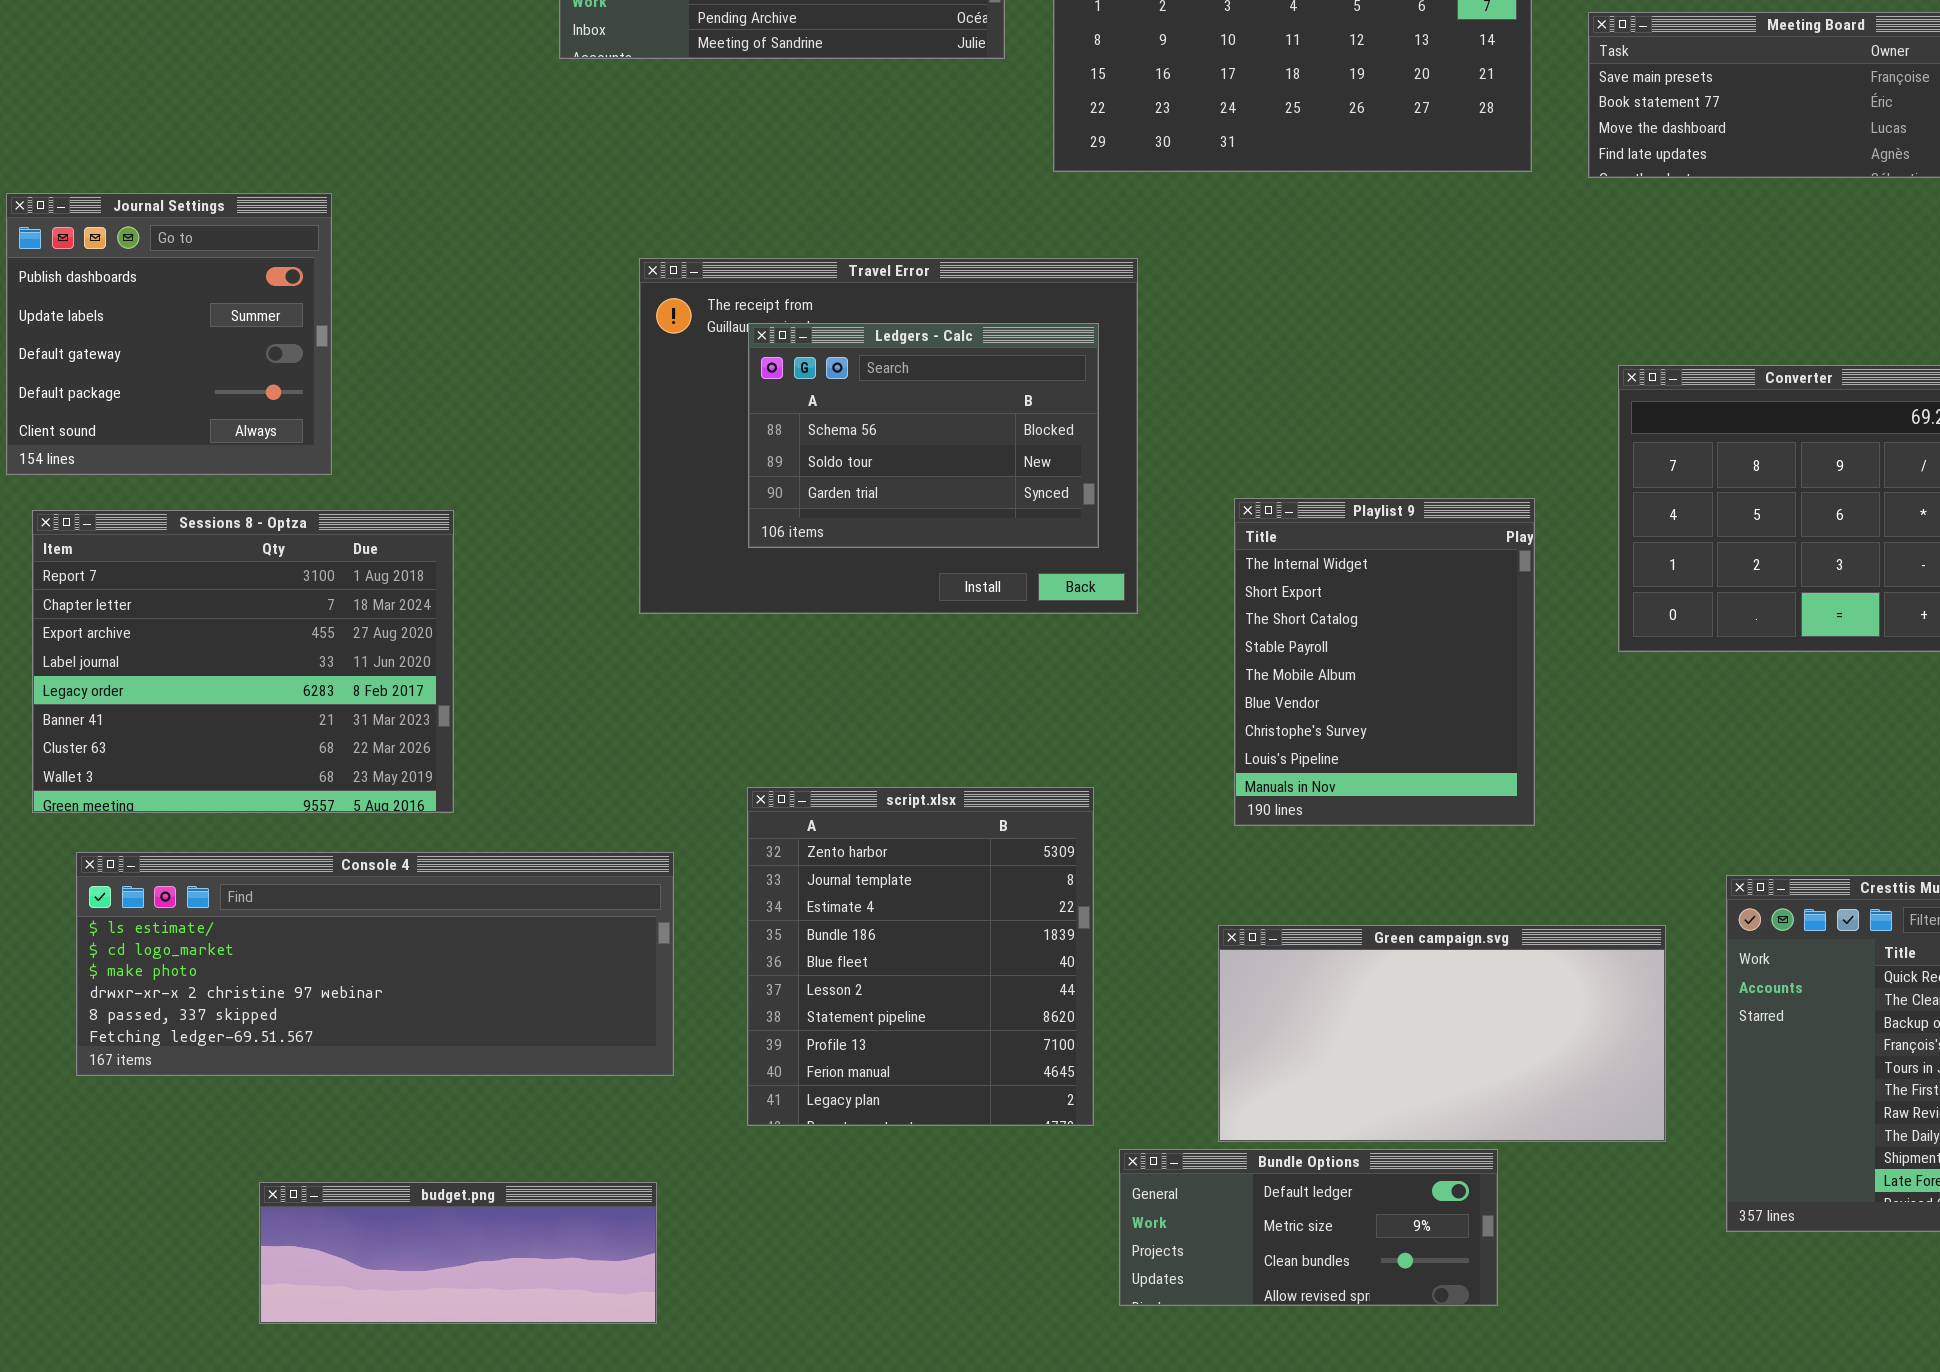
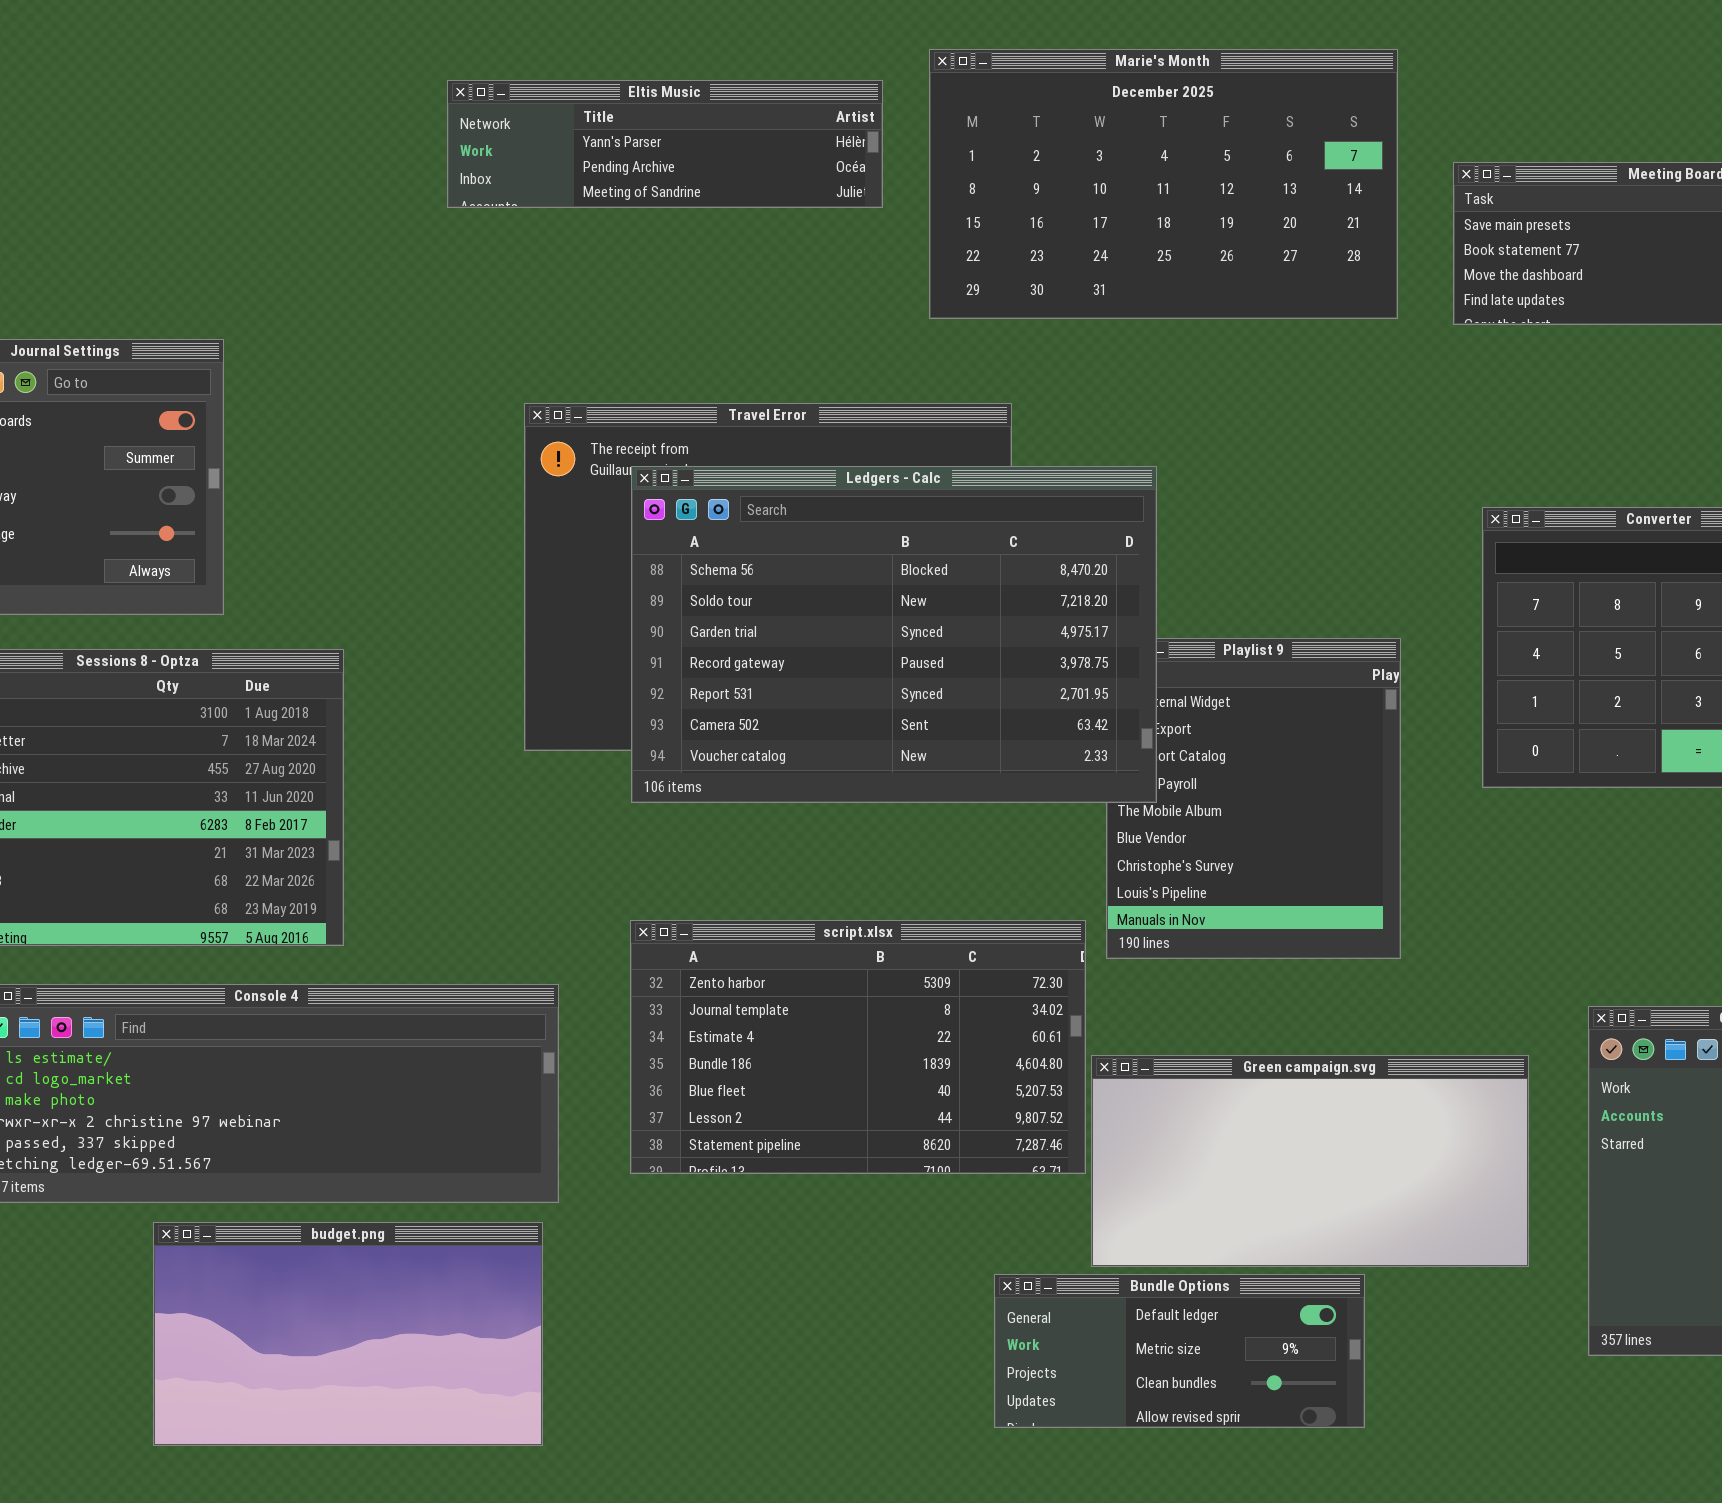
Ledgers - Calc: [748,323,1099,548] -> [631,466,1157,803], resized
script.xlsx: [747,787,1094,1126] -> [630,920,1086,1174], resized
budget.png: [259,1182,657,1324] -> [153,1222,543,1446], resized

